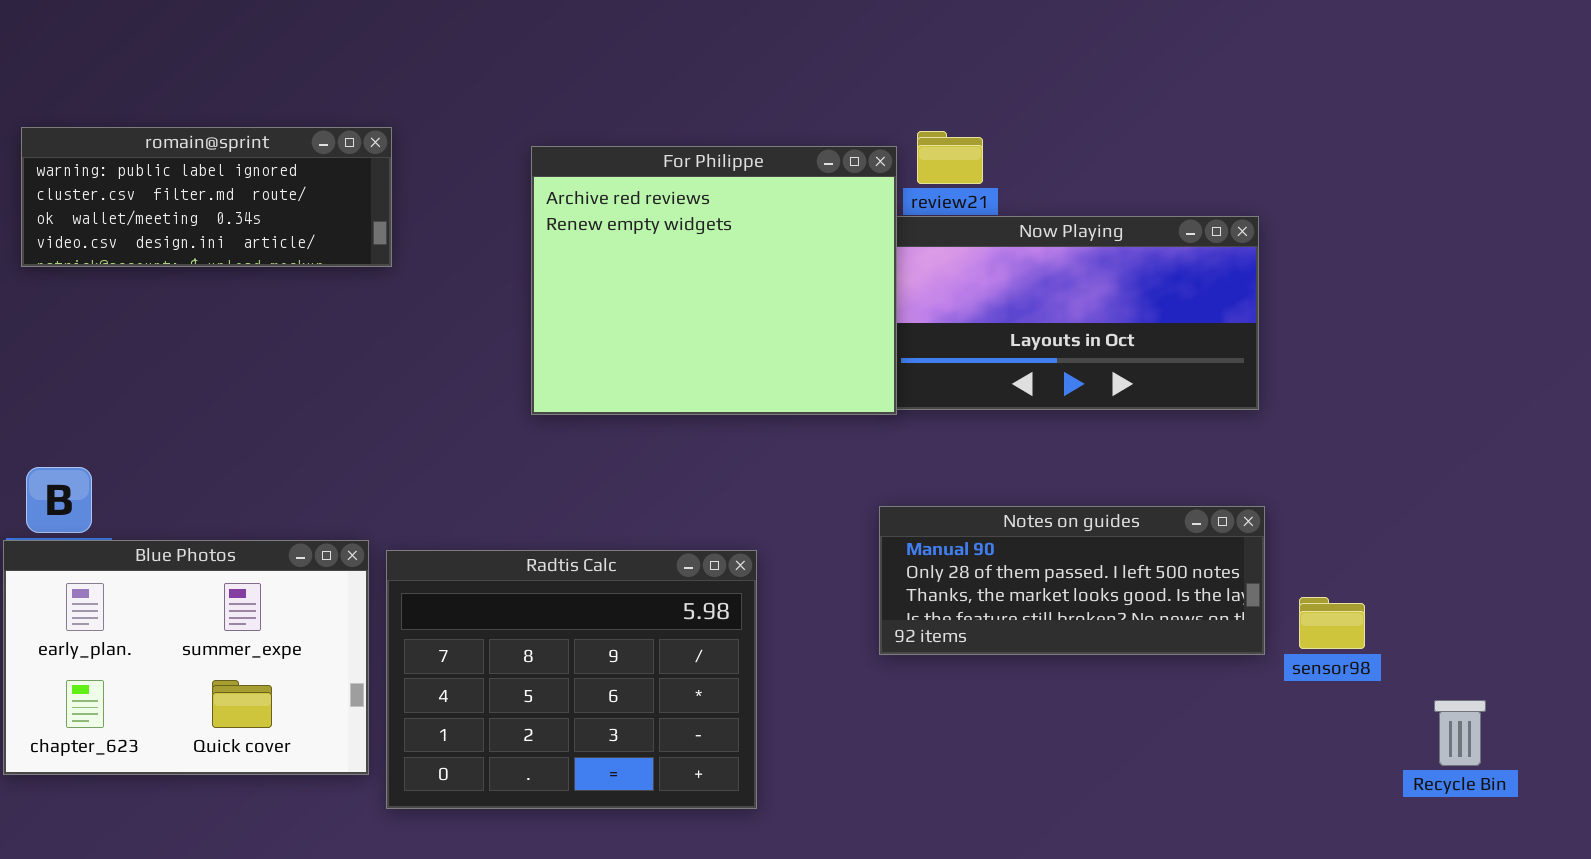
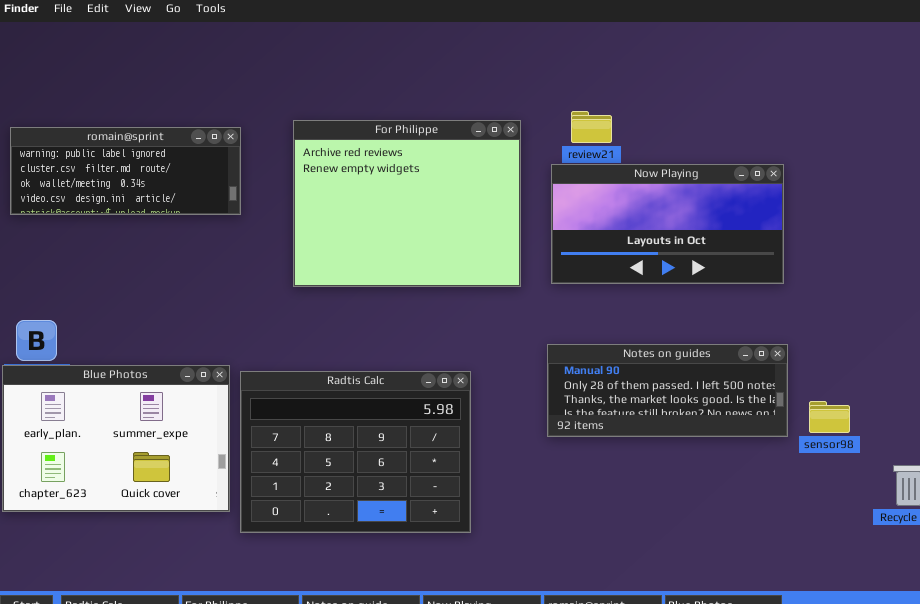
romain@sprint: [21,127,392,267] -> [10,127,241,215], moved
For Philippe: [531,146,897,415] -> [293,120,521,287], moved

